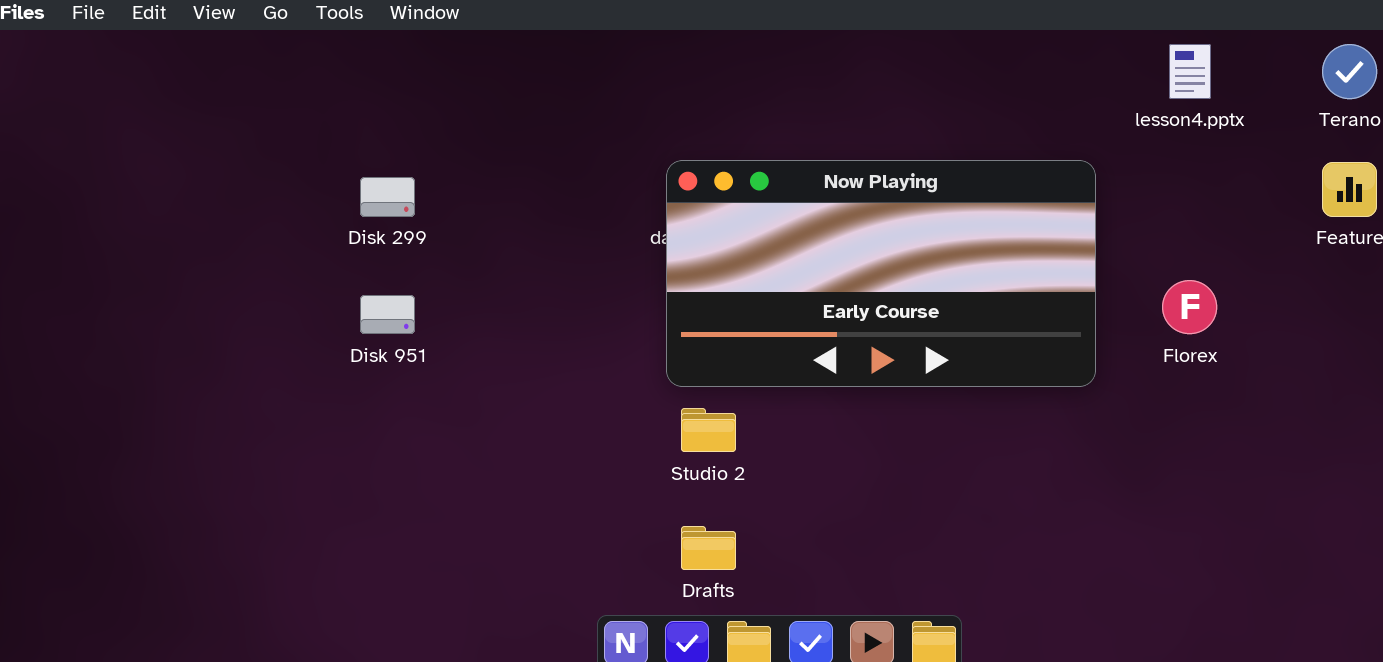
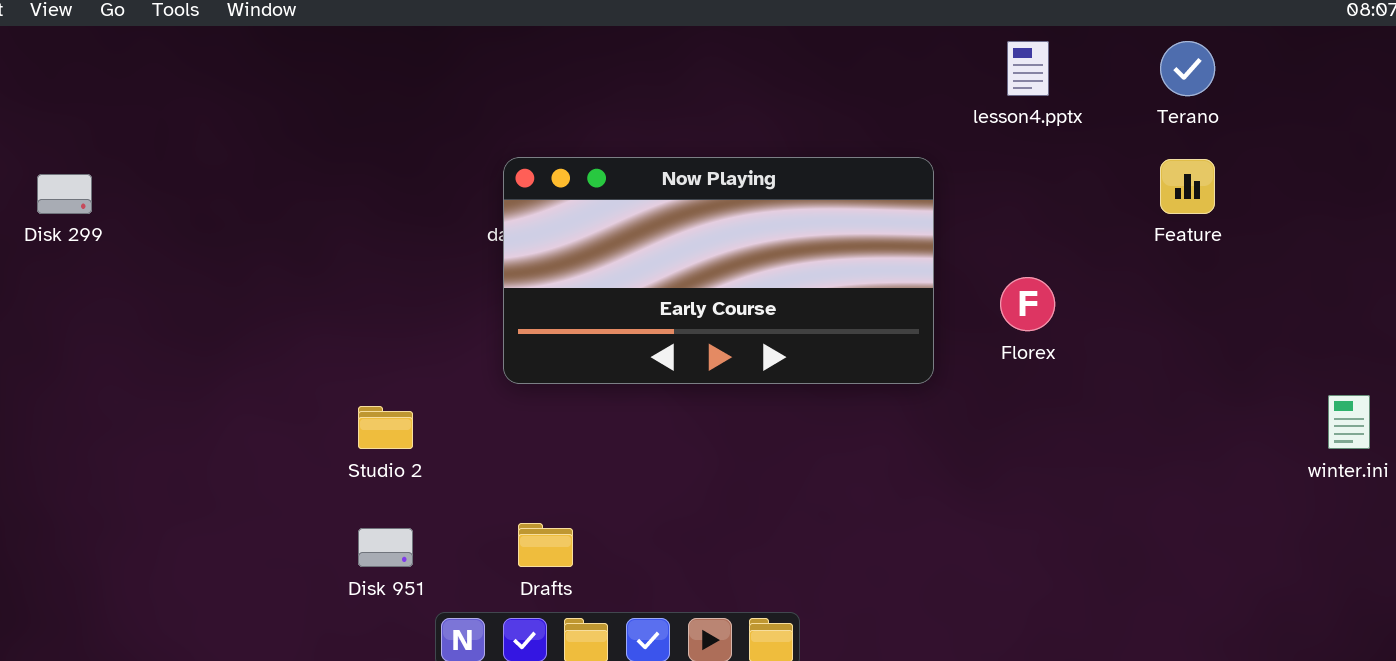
Disk 299: [360,177,415,217] -> [37,174,92,214], moved
Disk 951: [360,295,415,334] -> [358,528,413,567], moved
Studio 2: [681,408,736,452] -> [358,406,413,449], moved

